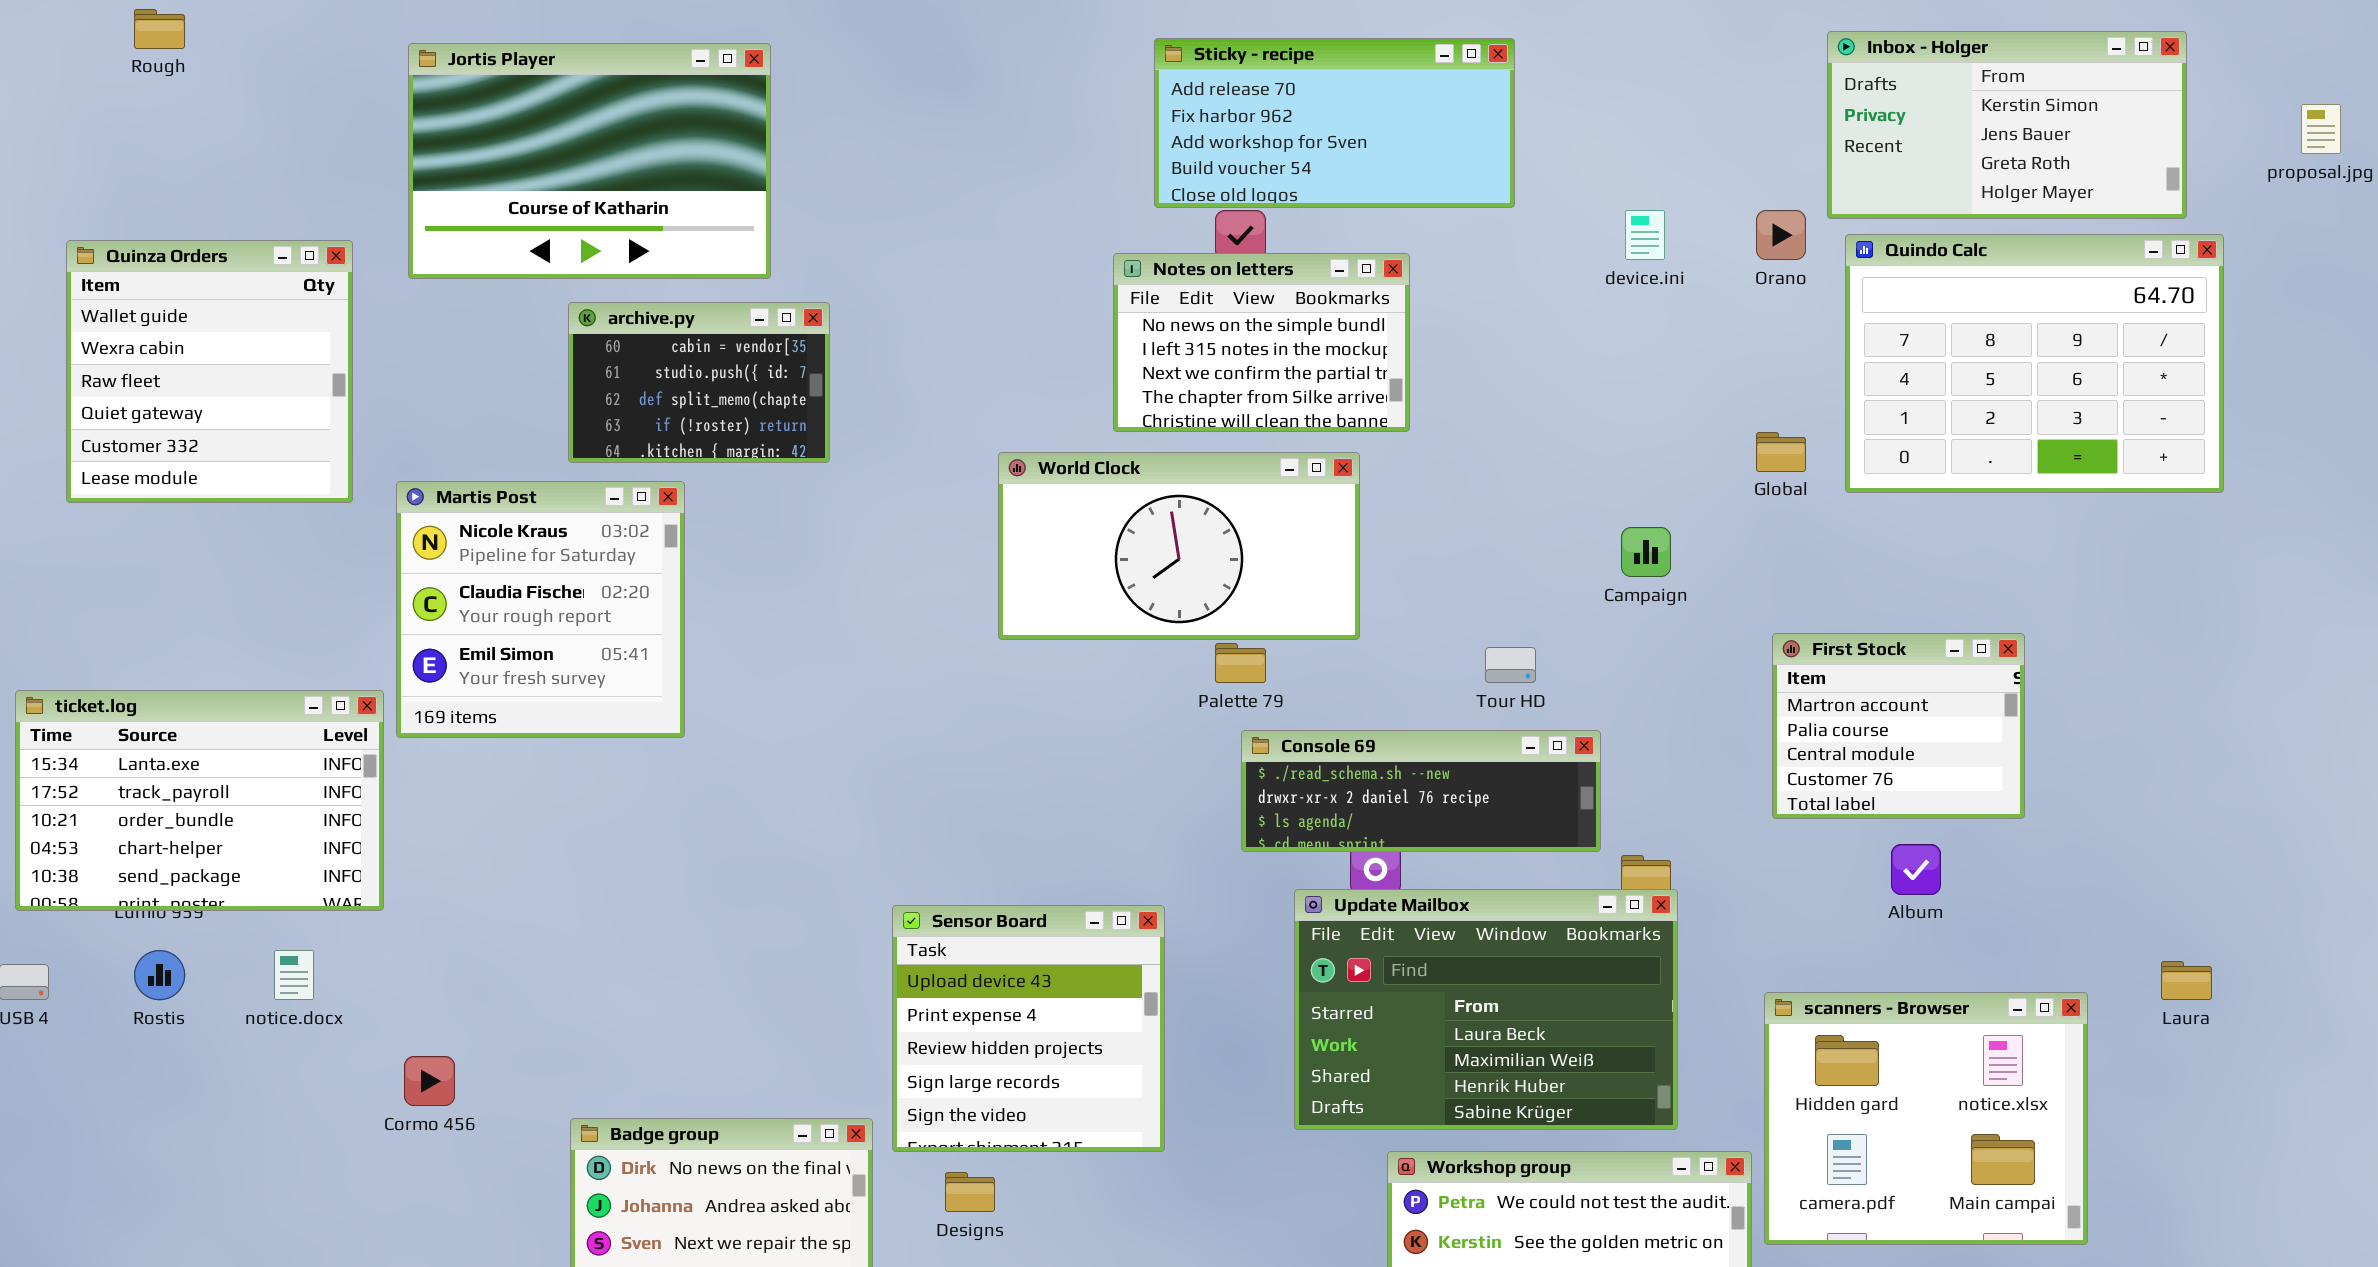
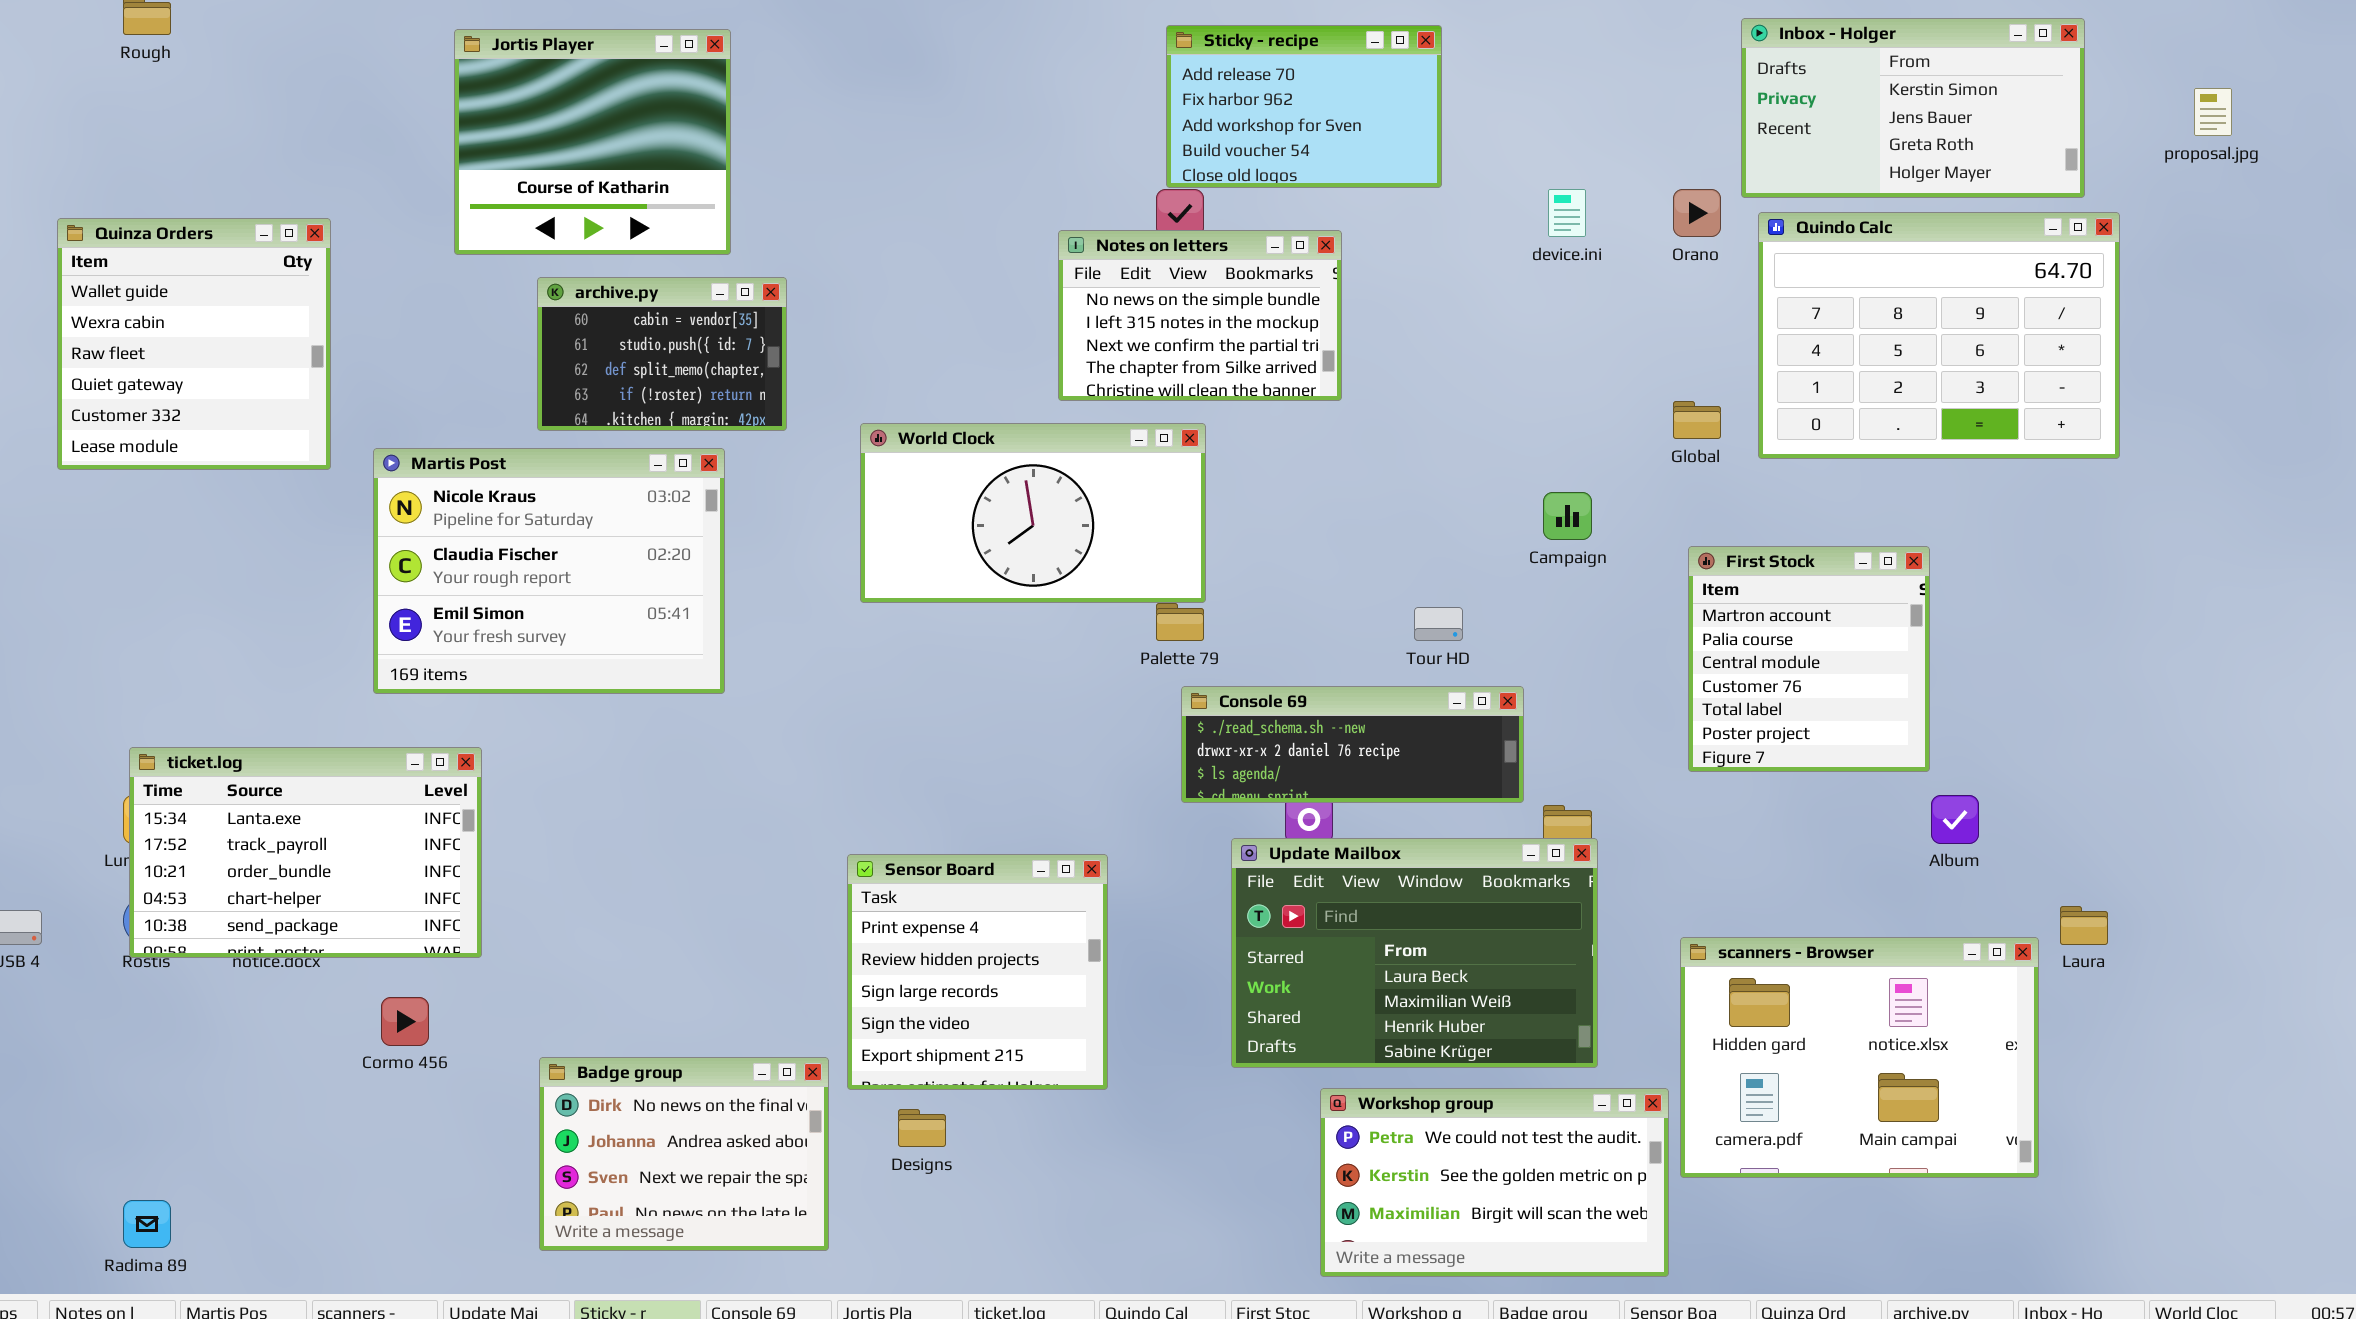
Sticky - recipe: [1154,38,1515,208] -> [1166,25,1442,188], resized
Jortis Player: [408,43,771,279] -> [454,29,731,255], resized
World Clock: [998,452,1360,640] -> [860,423,1206,603], moved
Martis Post: [396,481,685,738] -> [373,448,725,694], resized
First Stock: [1772,633,2025,819] -> [1688,546,1930,772], resized
ticket.log: [15,690,384,911] -> [129,747,482,958], moved
Album: [1891,844,1941,895] -> [1931,795,1979,844], moved
Sensor Board: [892,905,1165,1152] -> [847,854,1108,1090], scrolled down 1 row
scanners - Browser: [1764,992,2088,1245] -> [1680,937,2039,1178], resized

